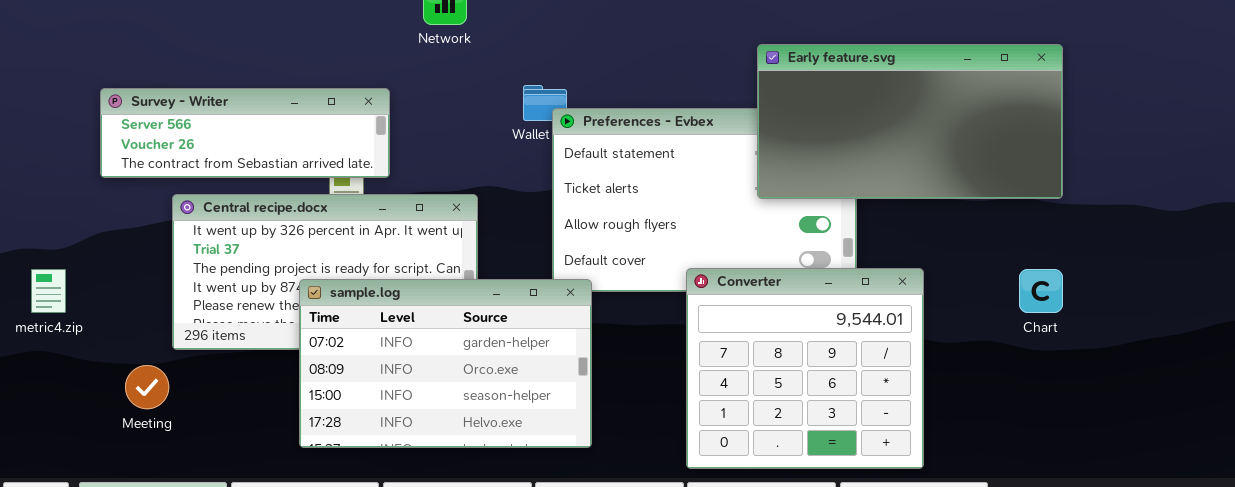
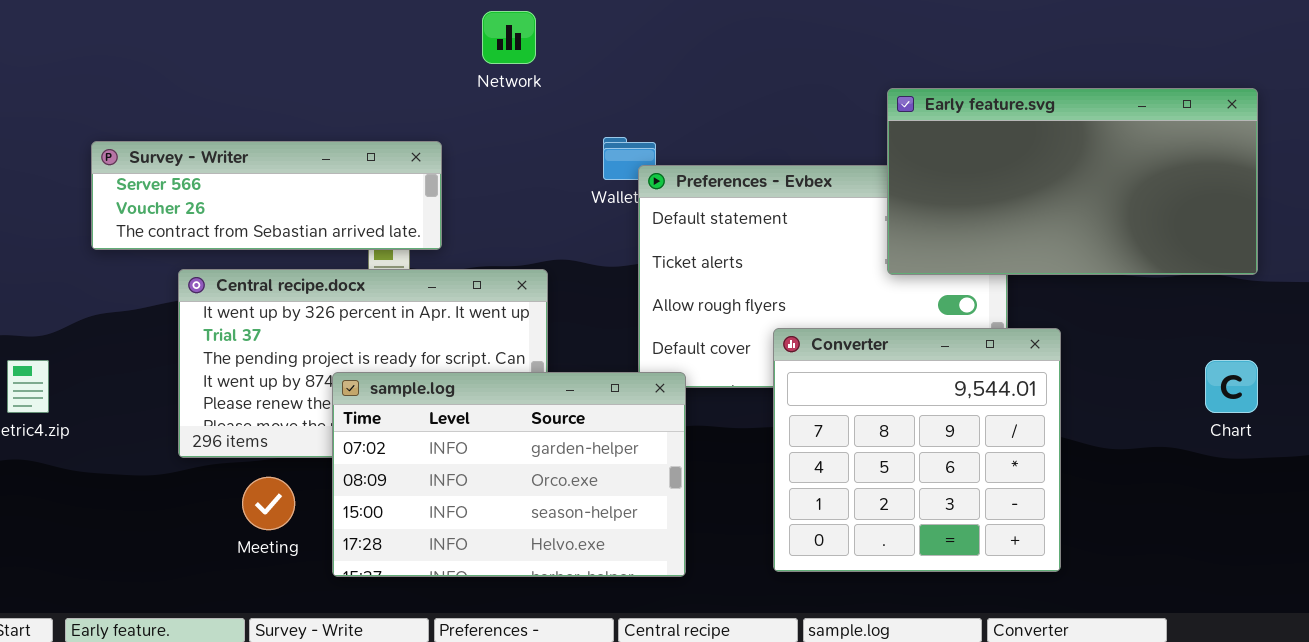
Converter: [686,268,924,469] -> [773,328,1061,572], moved
Meeting: [125,365,169,409] -> [242,477,295,530], moved

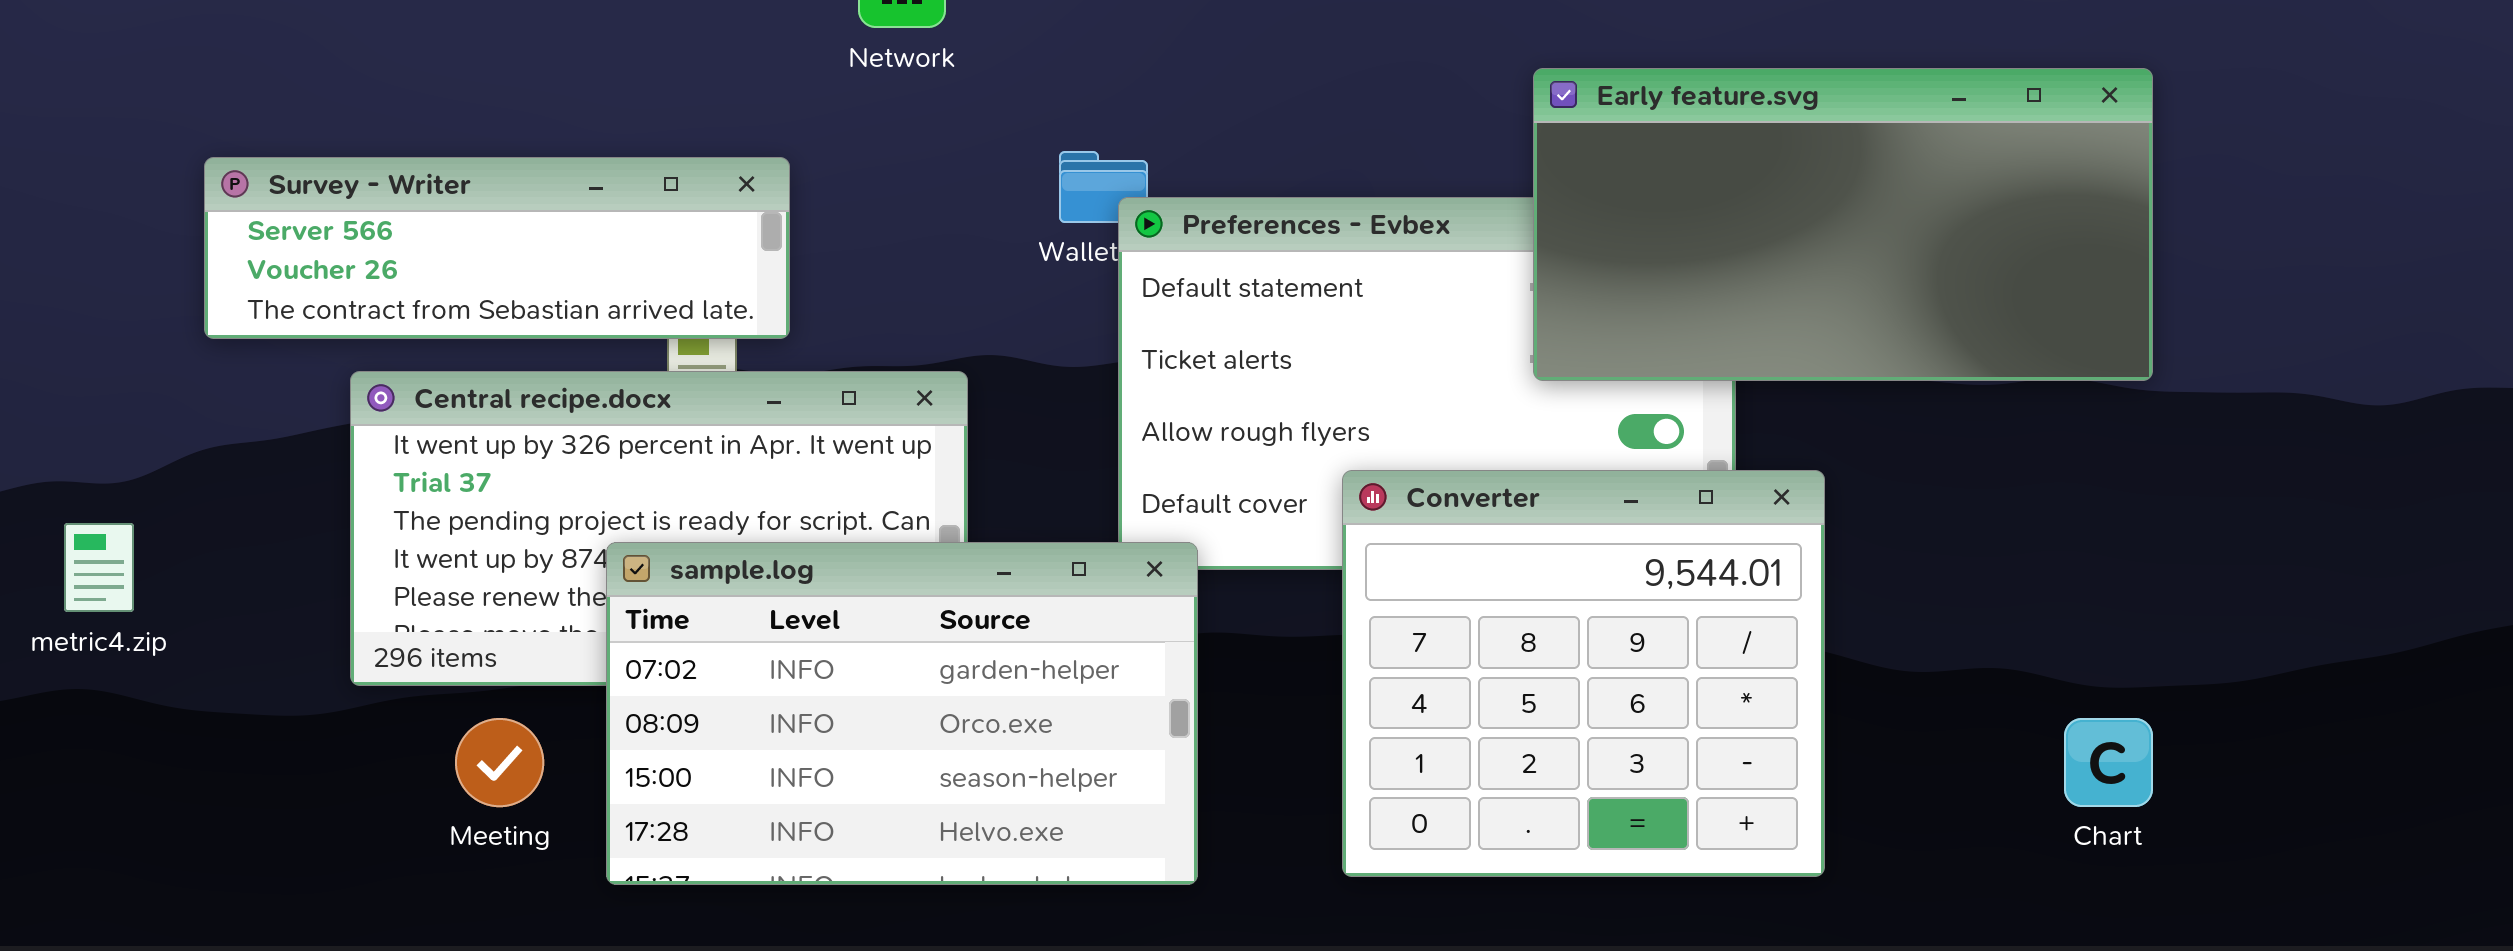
Chart: [1205,360,1258,413] -> [2064,718,2153,807], moved

